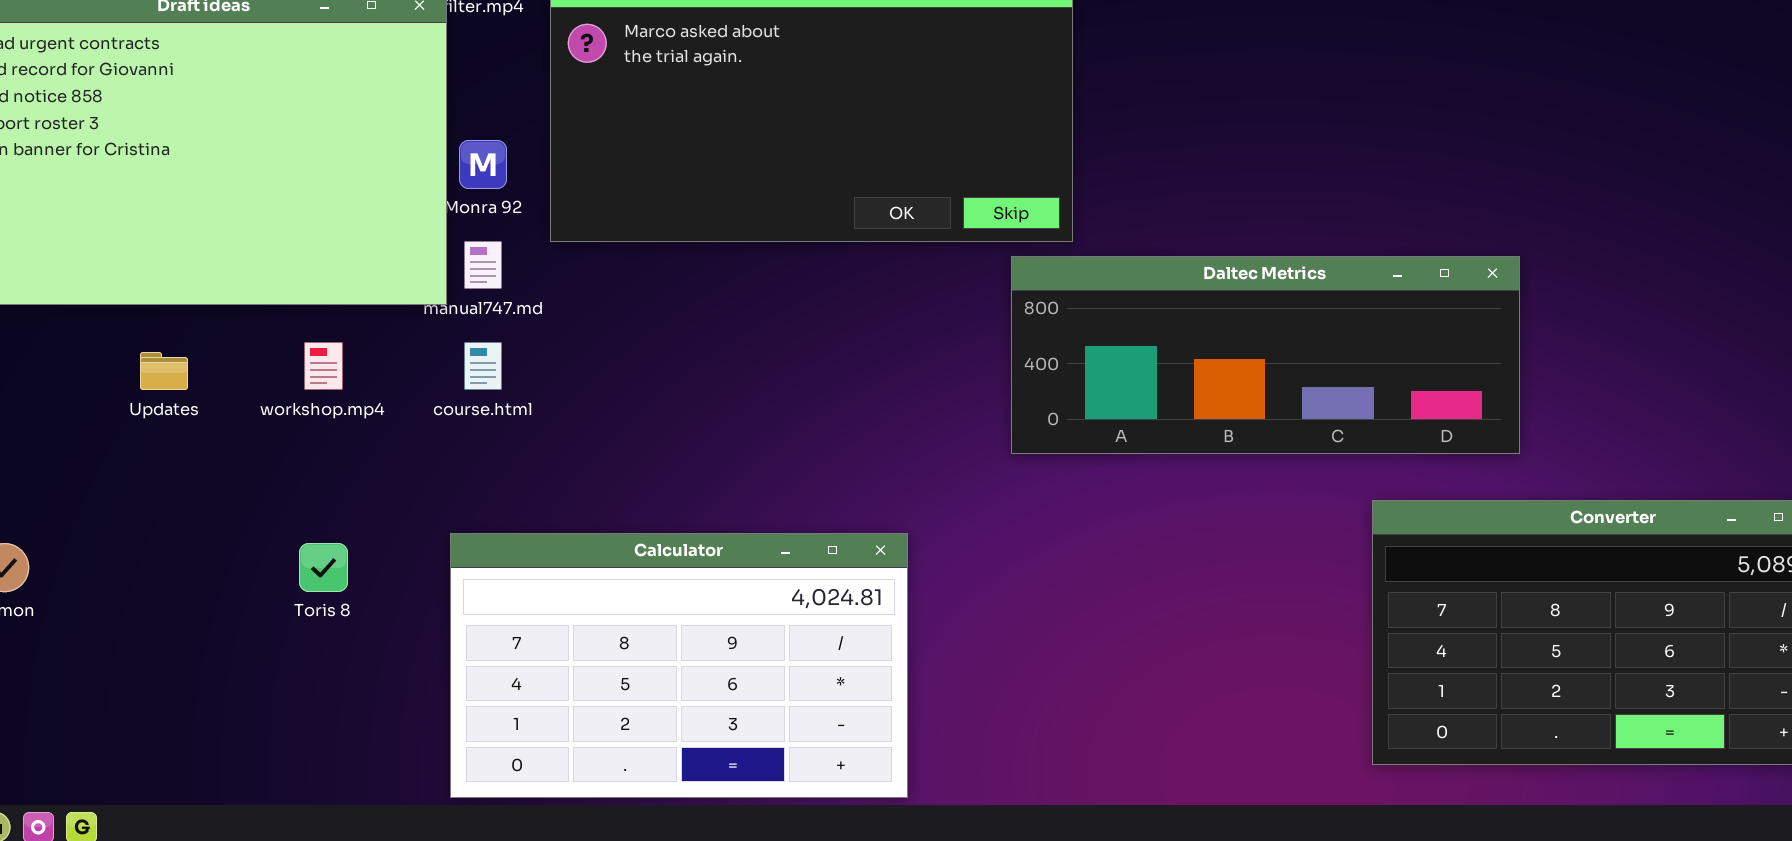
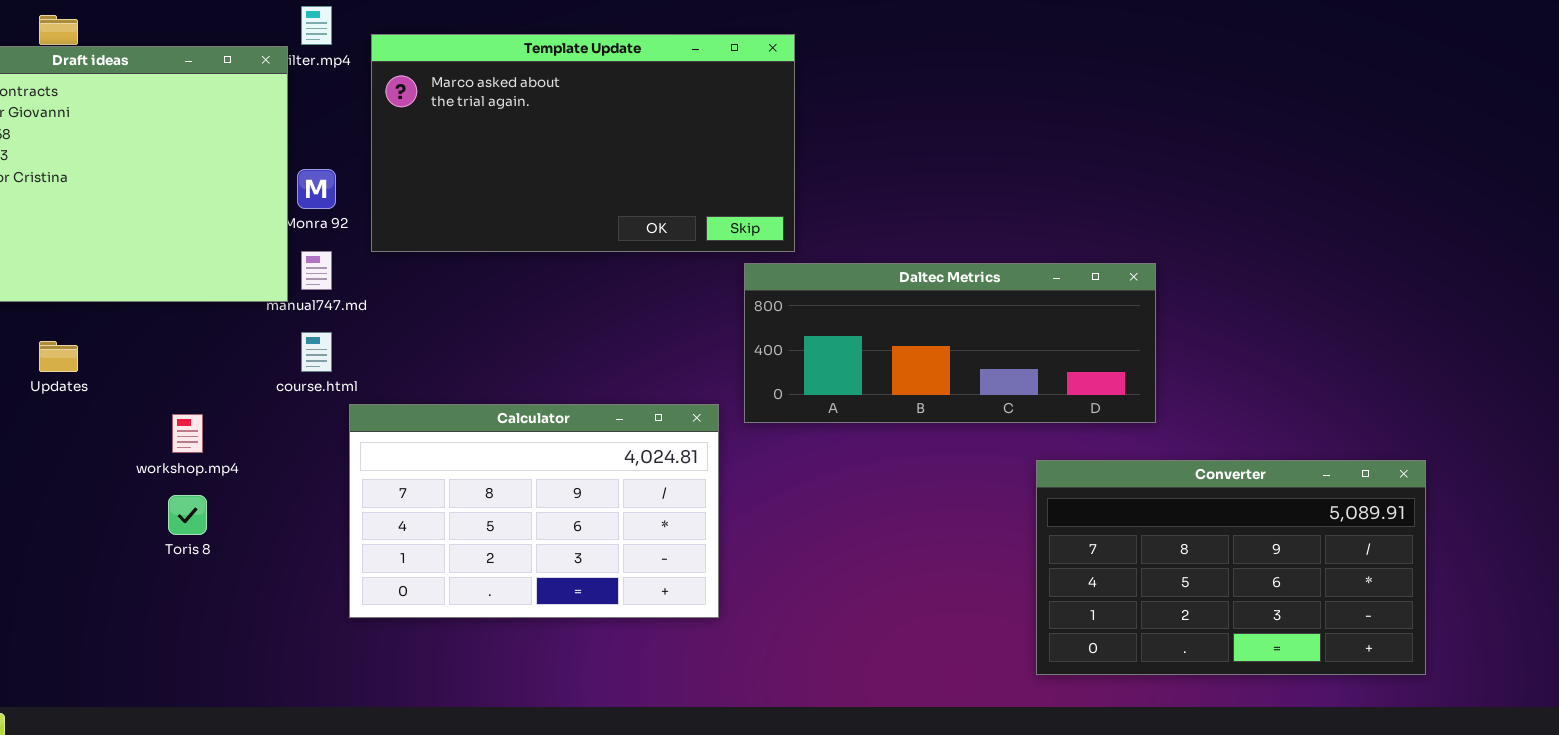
workshop.mp4: [304,342,343,390] -> [172,414,203,453], moved
Calculator: [450,533,908,798] -> [349,404,719,618], moved

